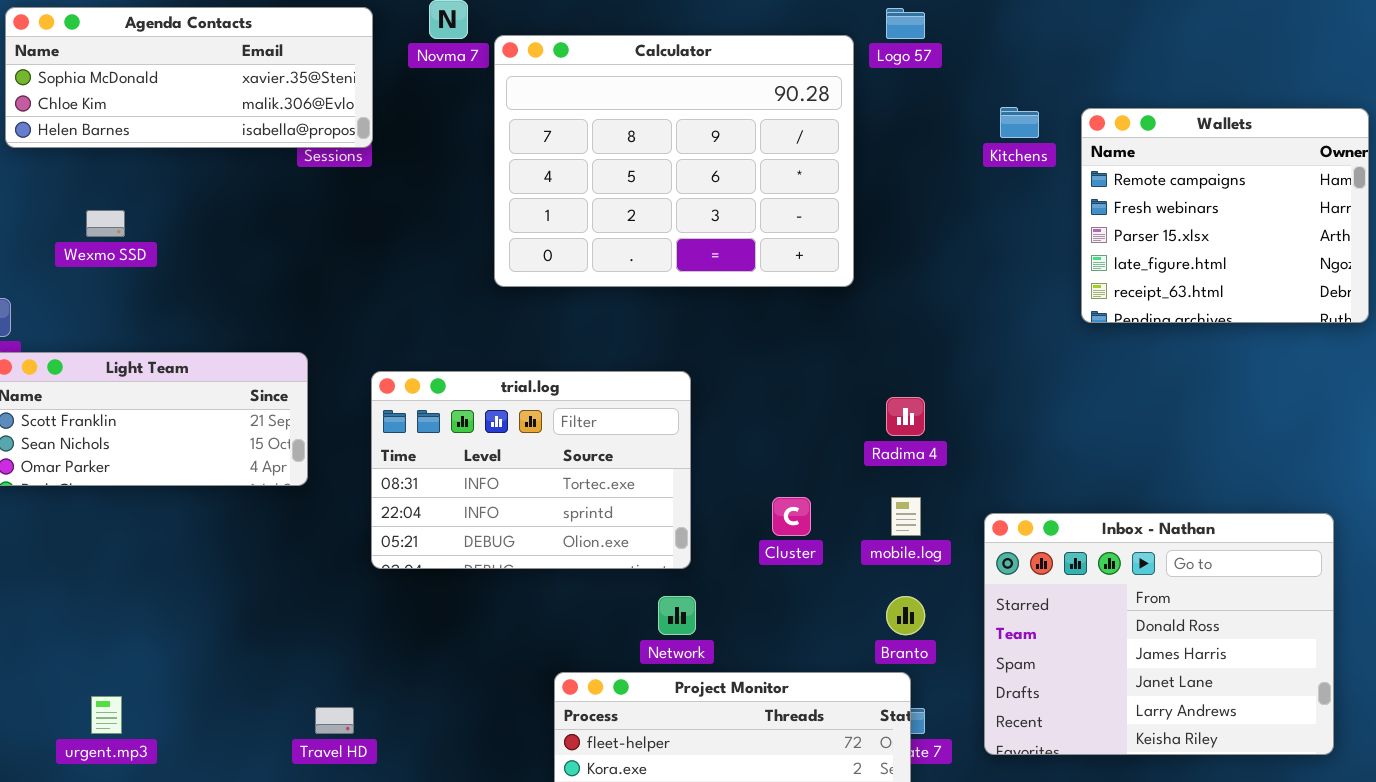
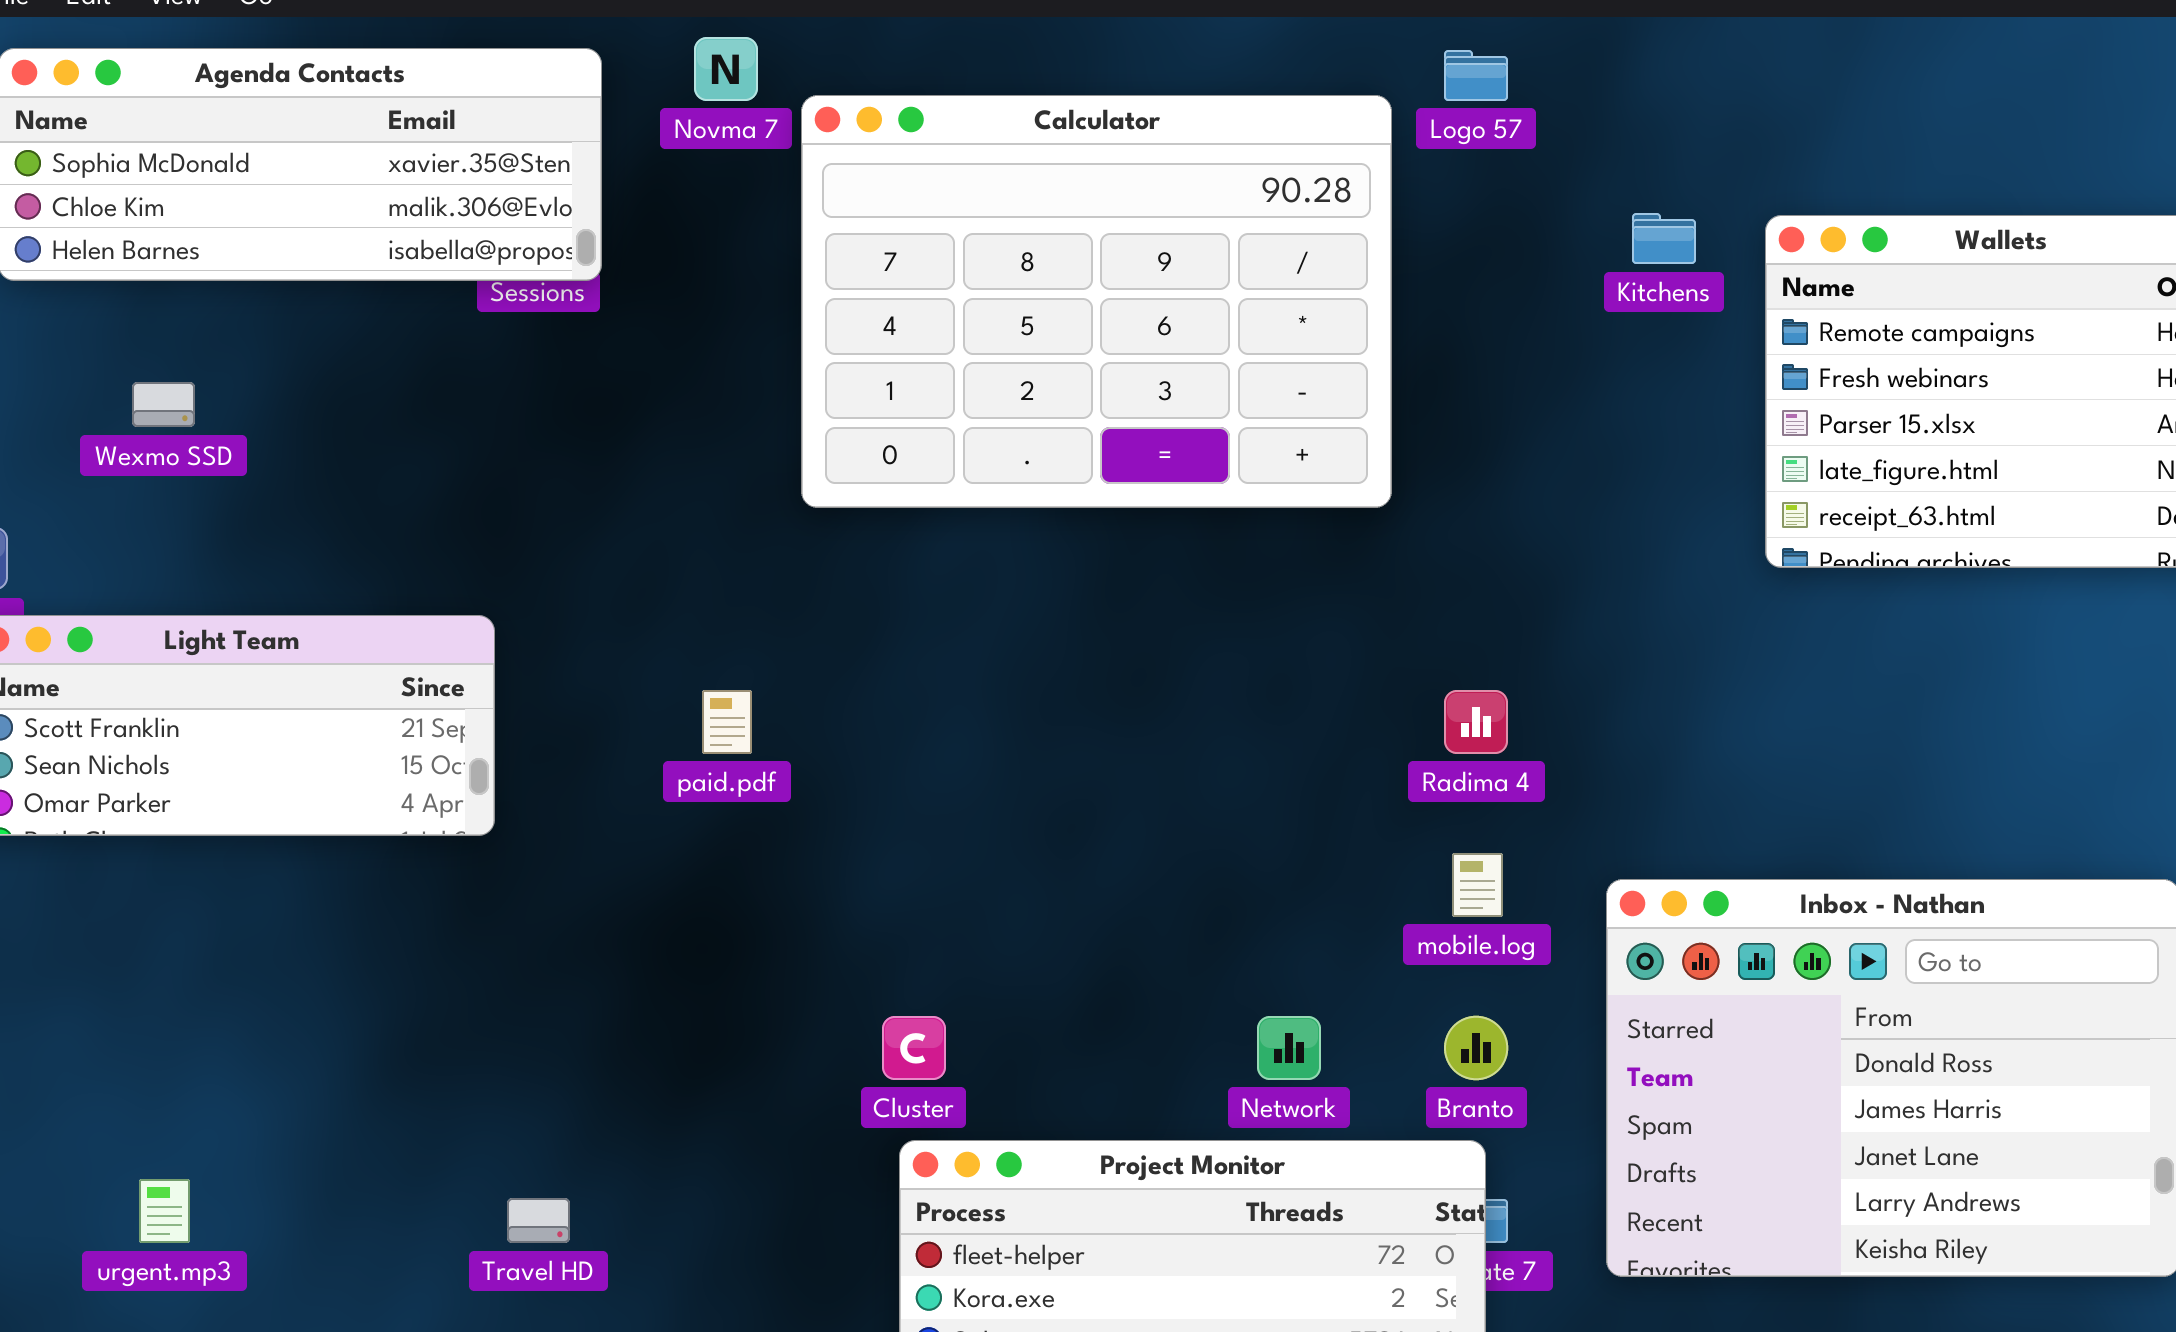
trial.log: [371,371,691,569] -> none, closed
Cluster: [772,497,811,536] -> [882,1016,946,1080], moved
Network: [658,596,696,635] -> [1257,1016,1321,1080], moved

